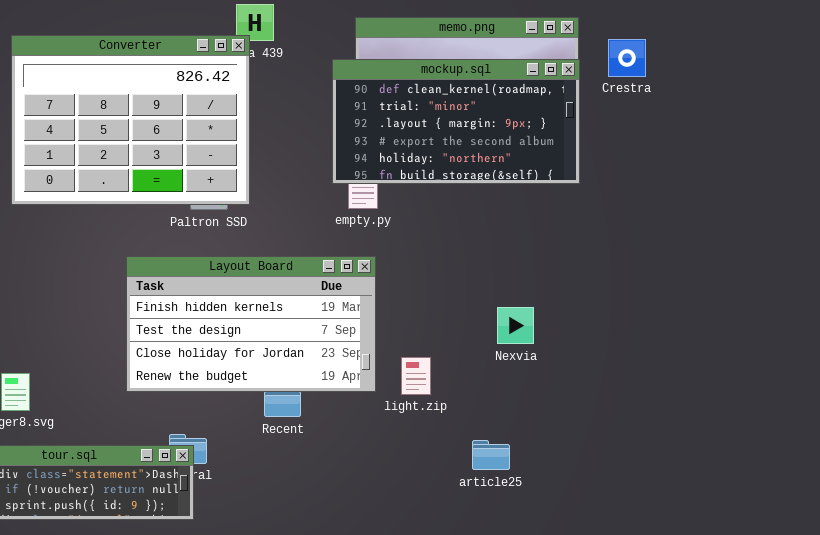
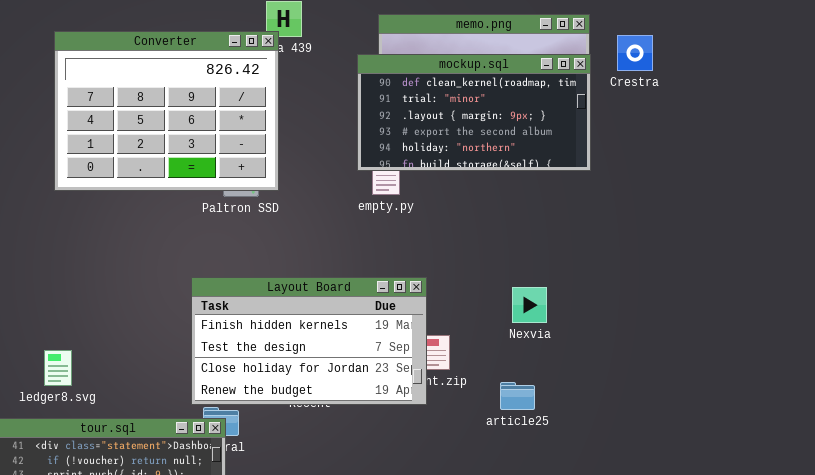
Layout Board: [126,256,376,392] -> [191,277,427,405], moved
article25: [472,440,510,470] -> [500,382,535,410], moved

